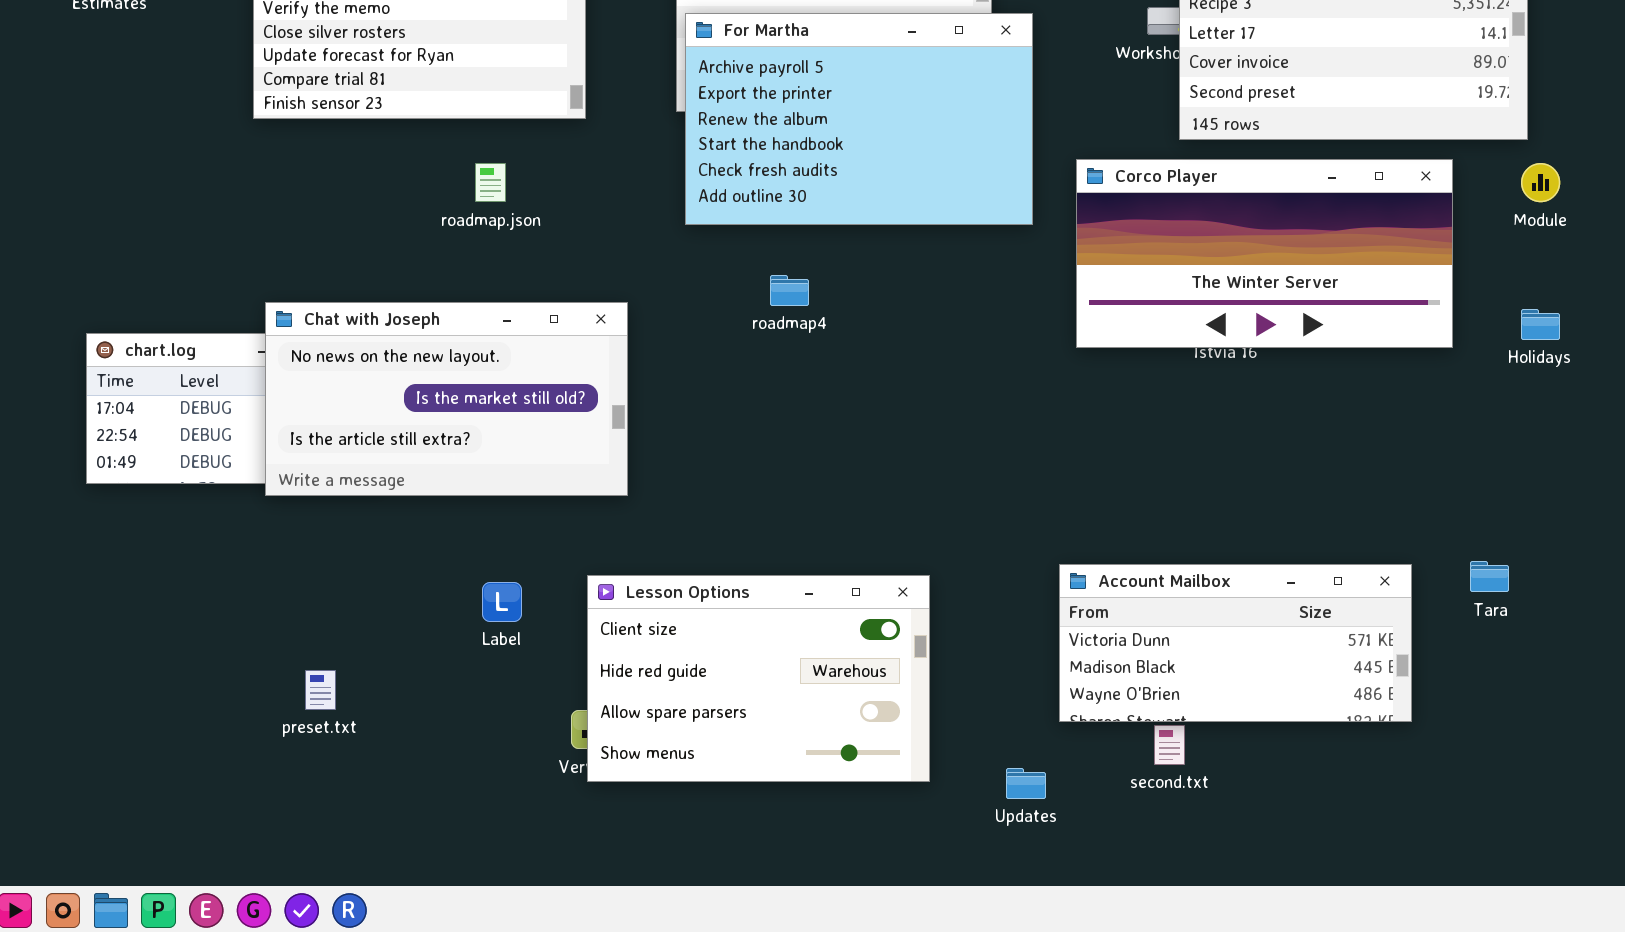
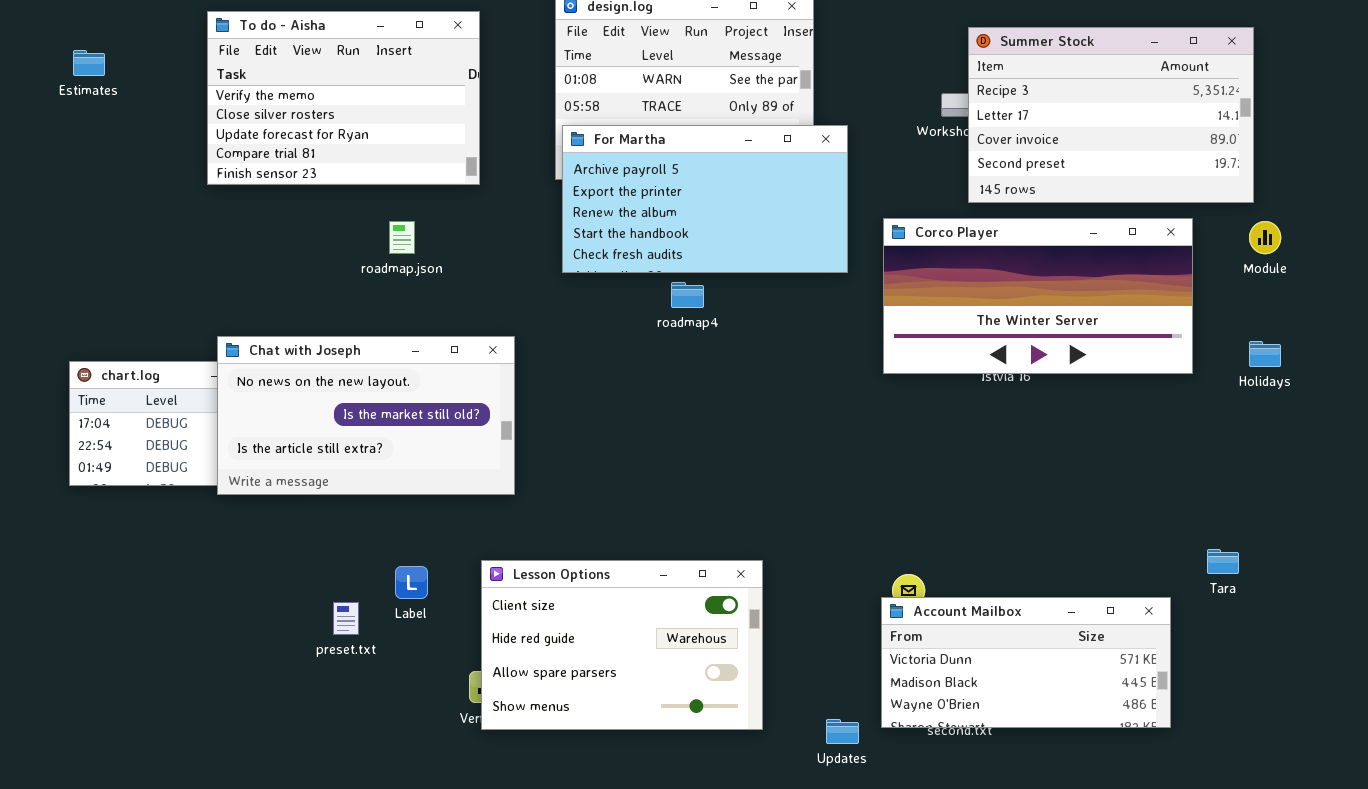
For Martha: [685,13,1033,225] -> [562,125,848,273], resized
roadmap4: [770,275,809,306] -> [671,282,704,308], moved
Account Mailbox: [1059,564,1412,722] -> [881,597,1171,728], moved
preset.txt: [305,670,336,710] -> [333,602,359,635], moved

